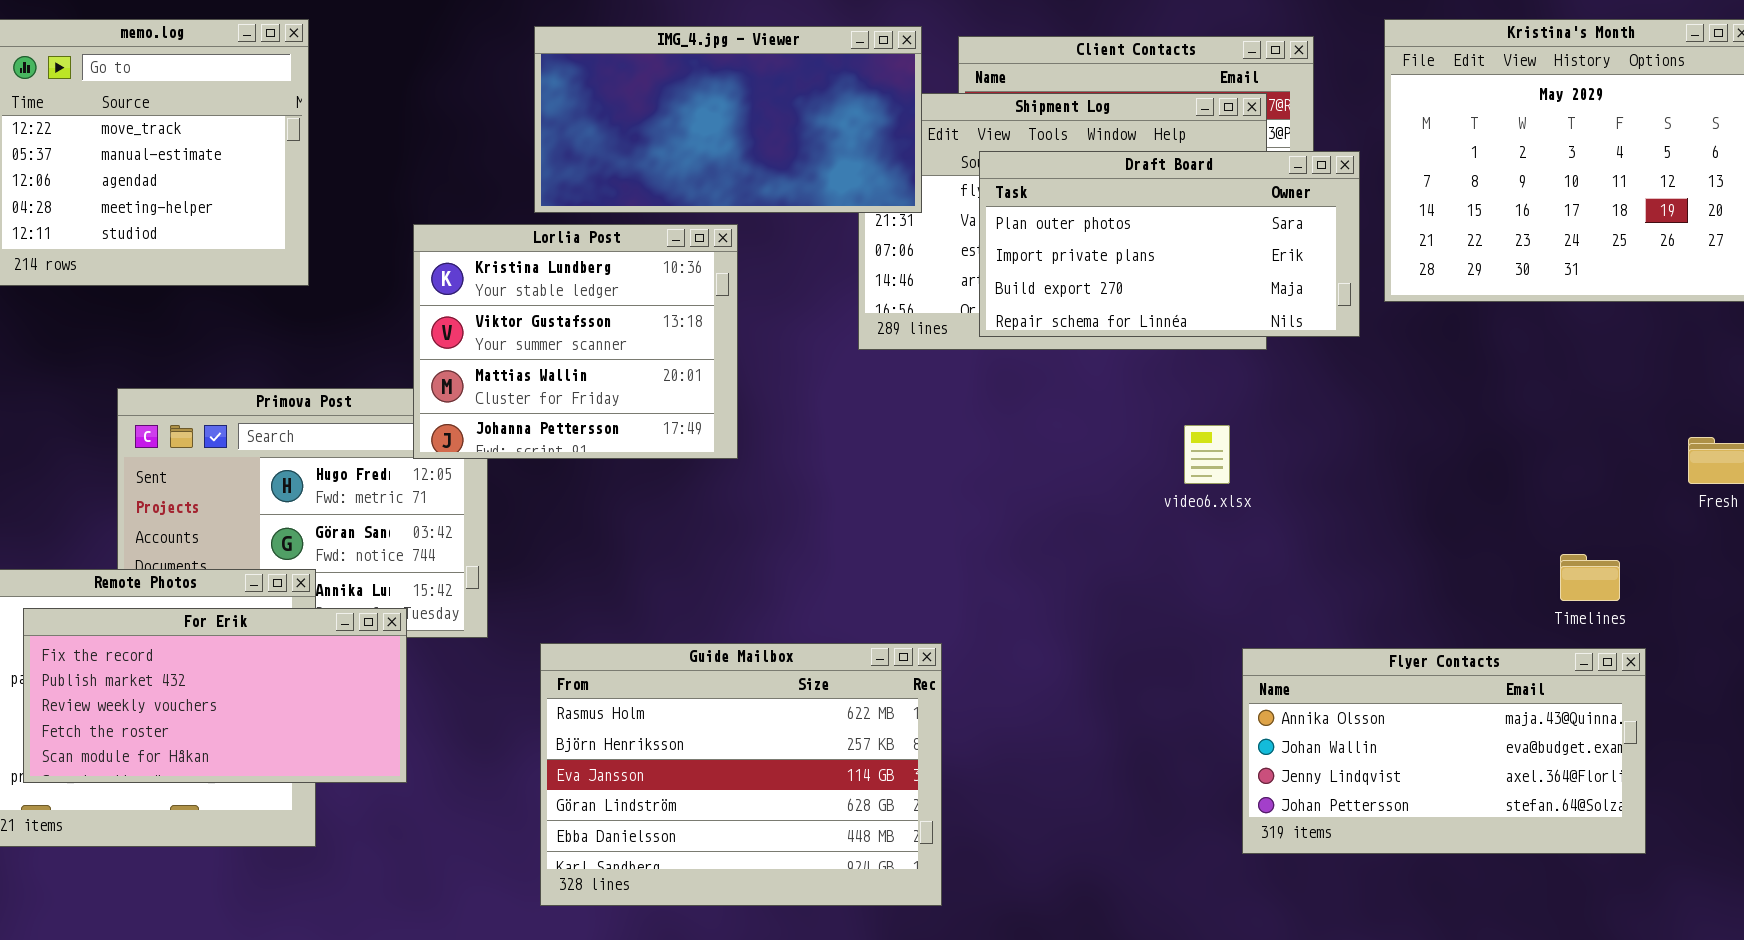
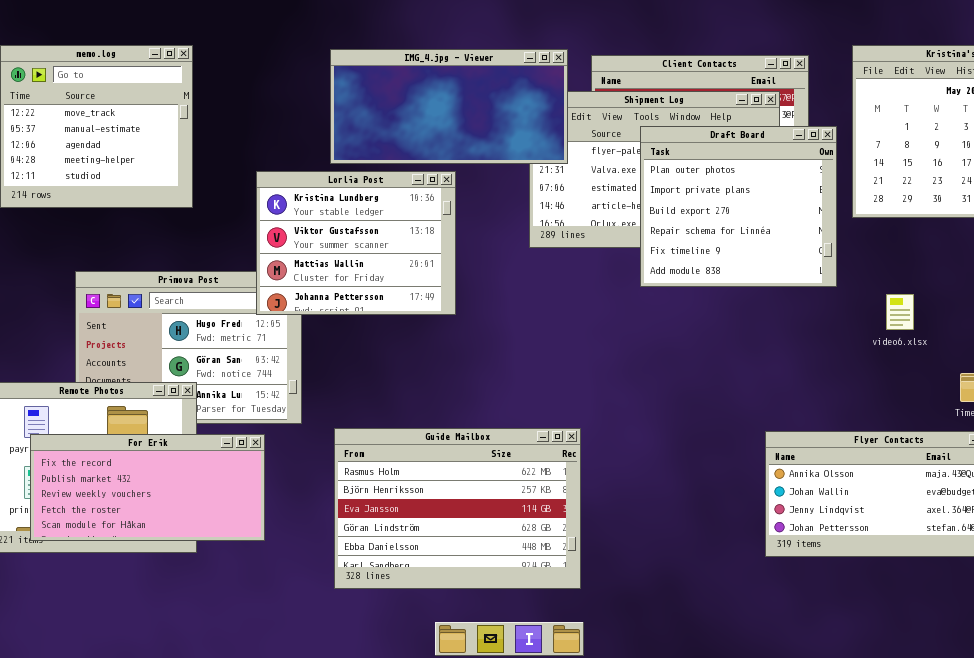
Draft Board: [979,151,1360,337] -> [640,126,837,287], resized
video6.xlsx: [1184,425,1230,484] -> [886,294,914,330], moved
For Erik: [23,608,407,783] -> [30,434,265,541], moved

